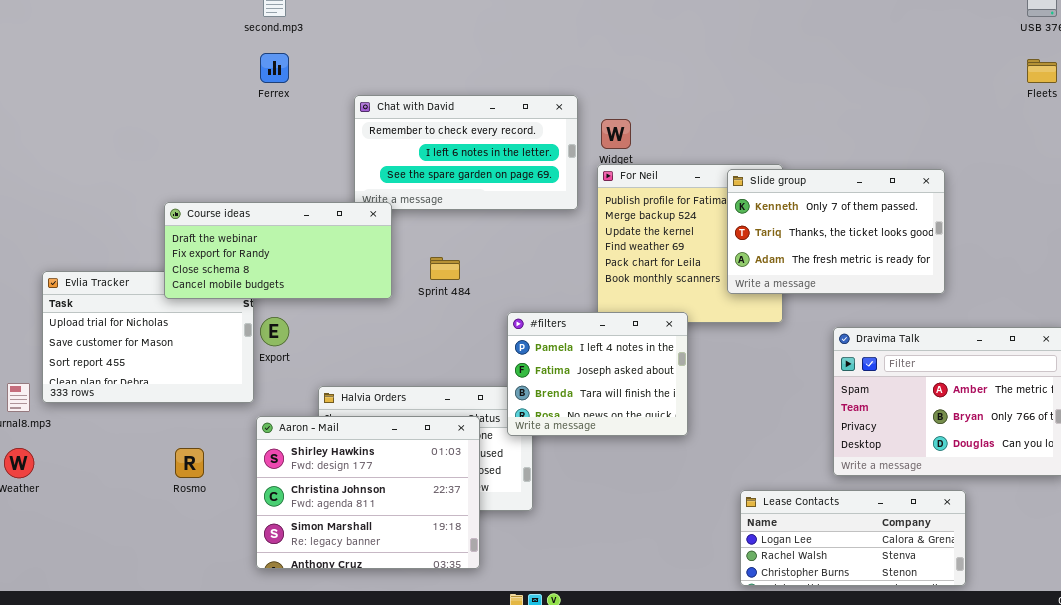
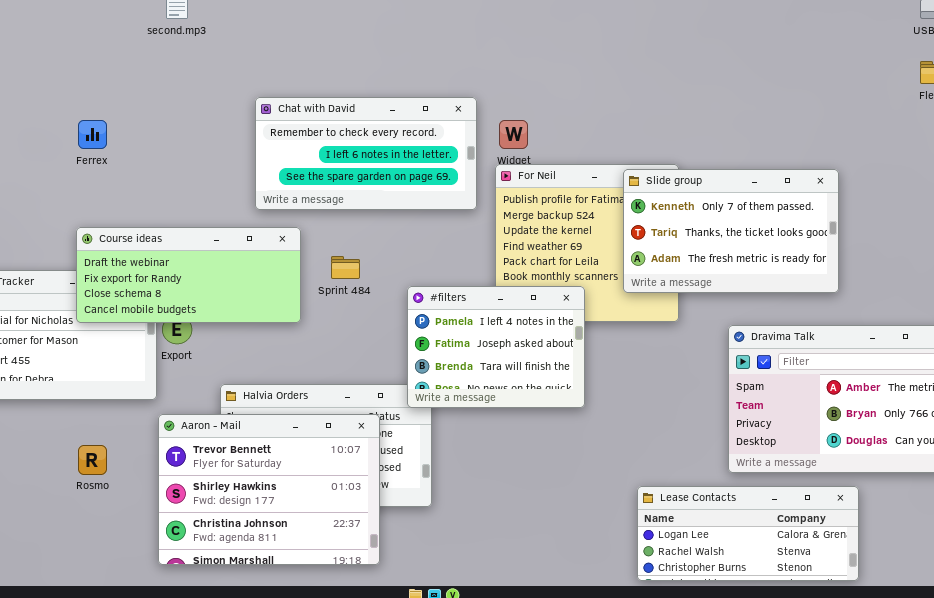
Ferrex: [260,53,289,83] -> [78,120,107,149], moved
Course ideas: [164,202,392,299] -> [76,227,301,323], moved
#filters: [507,312,688,436] -> [407,286,585,408], moved
Aaron - Mail: [256,416,480,569] -> [158,414,380,565], scrolled up 1 row

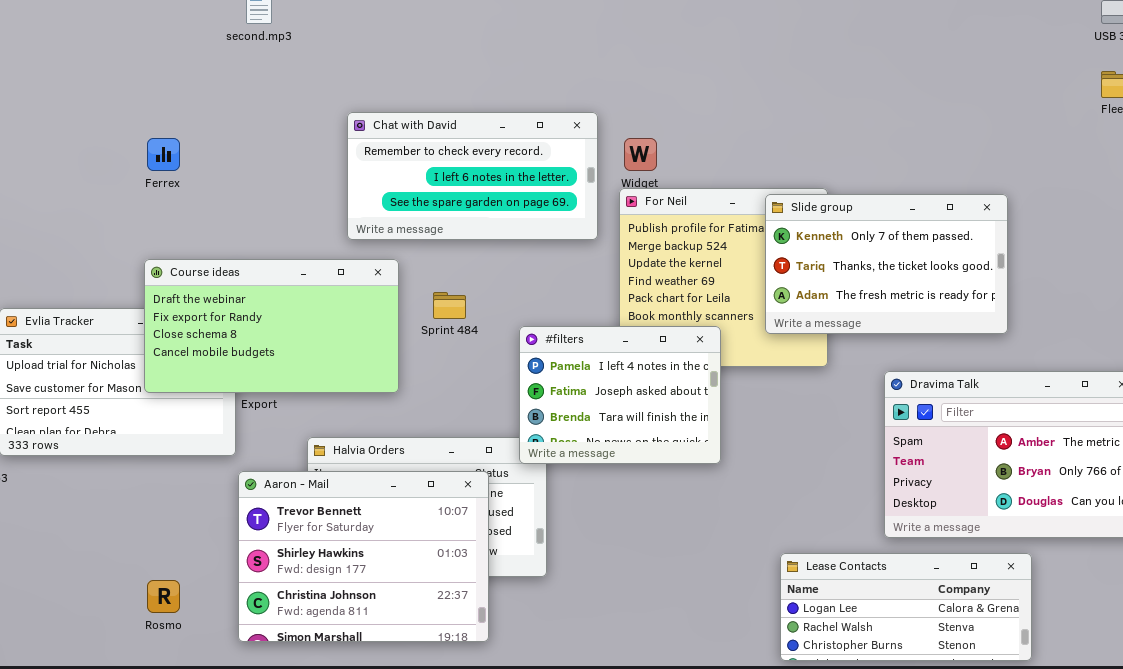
Course ideas: [76,227,301,323] -> [144,259,399,393], resized
Rosmo: [78,445,107,475] -> [147,580,180,613], moved

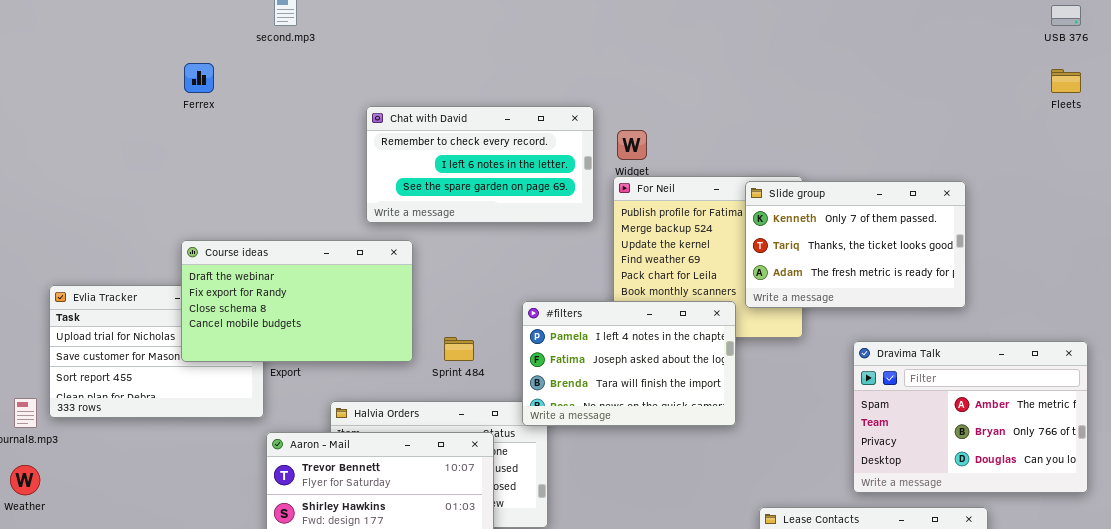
Ferrex: [147,138,180,171] -> [184,63,214,93], moved
Sprint 484: [433,292,466,319] -> [444,337,474,361], moved
#filters: [519,326,721,464] -> [522,301,736,426], resized

